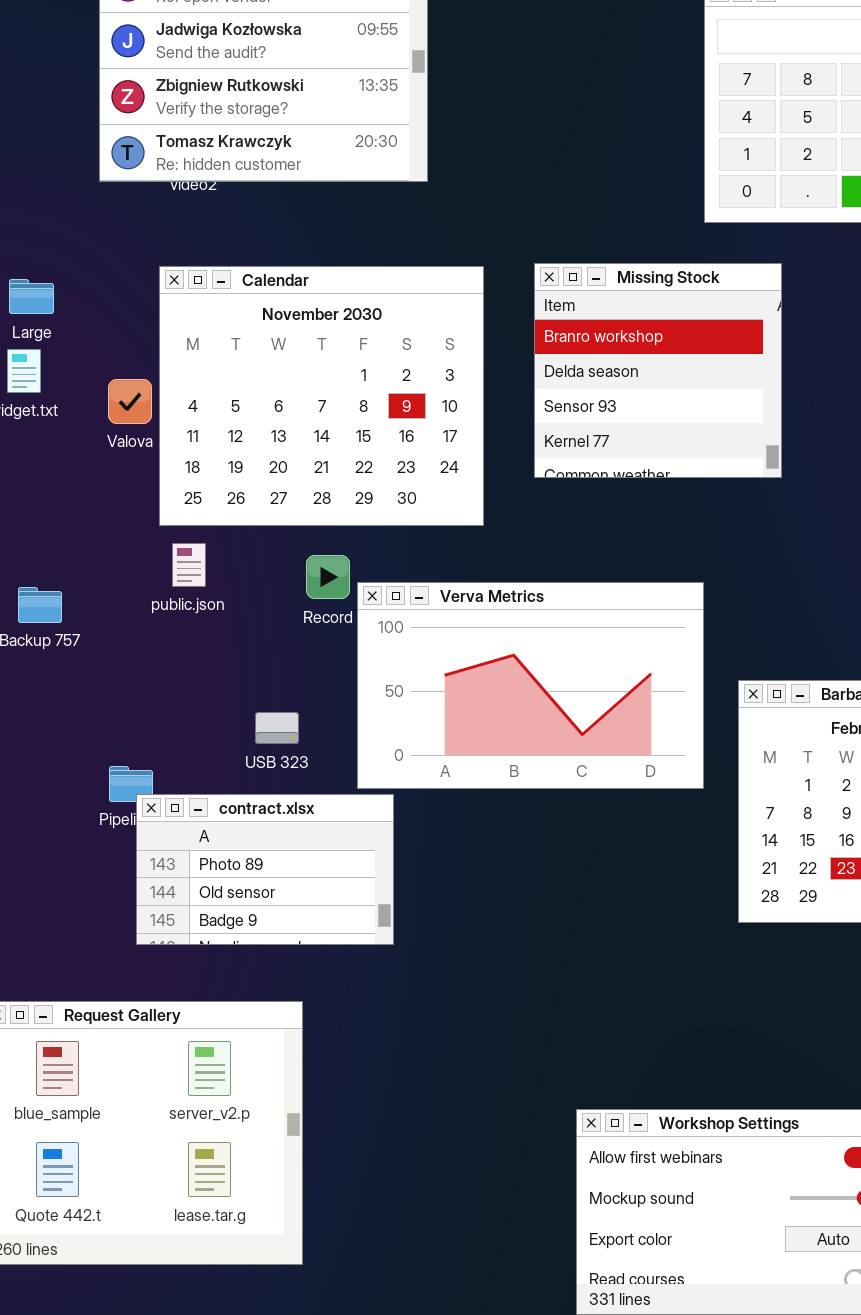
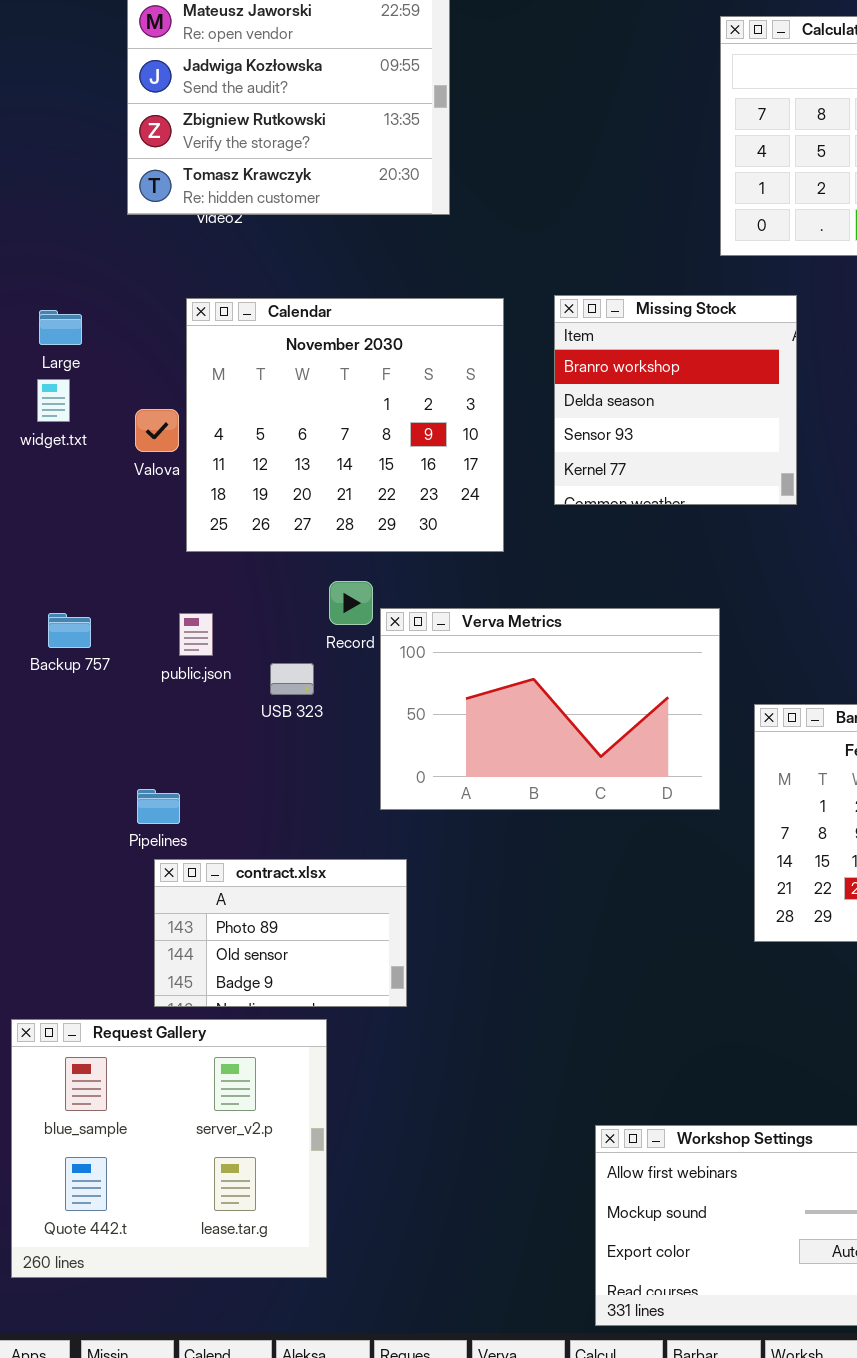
public.json: [172,543,206,587] -> [179,613,213,656], moved
USB 323: [255,712,299,744] -> [270,663,314,695], moved
contract.xlsx: [136,794,394,945] -> [154,859,407,1007], moved

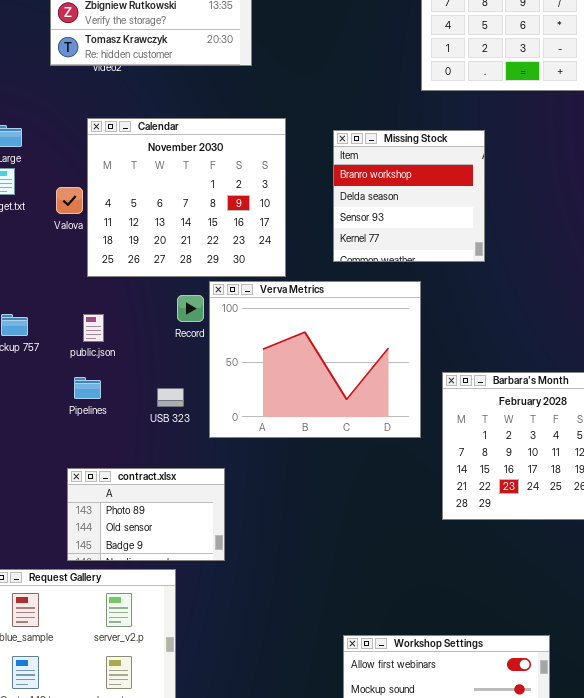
Missing Stock: [554,295,797,505] -> [333,130,485,262], moved
Verva Metrics: [380,608,720,810] -> [209,281,421,438], resized
USB 323: [270,663,314,695] -> [157,388,184,407], moved
Pipelines: [137,789,180,824] -> [74,377,101,399], moved

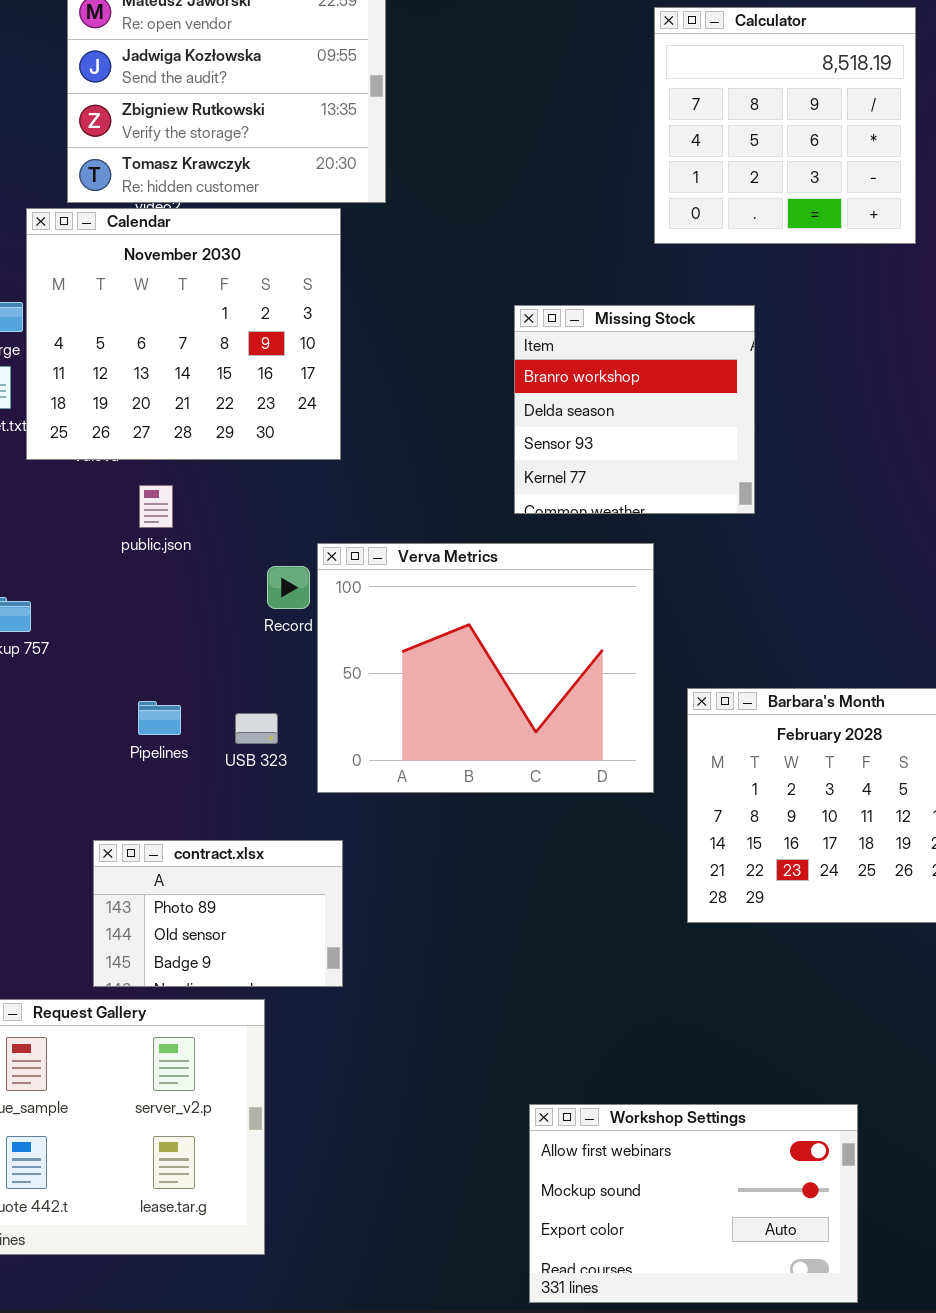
Calendar: [87,118,286,277] -> [26,208,341,460], moved
public.json: [83,314,104,342] -> [139,485,173,528], moved
Pipelines: [74,377,101,399] -> [138,701,181,735], moved

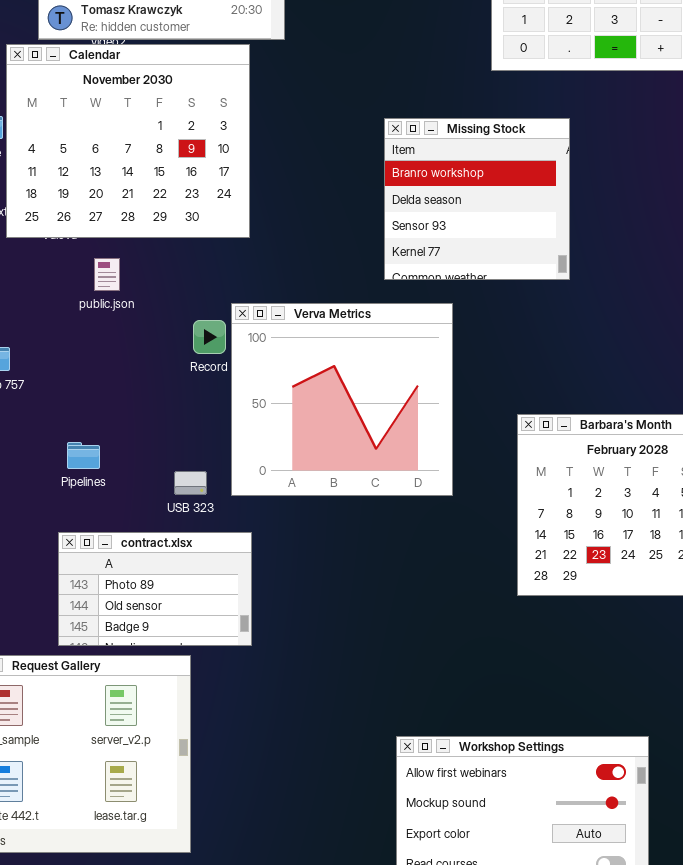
Verva Metrics: [317,543,654,793] -> [231,303,453,496], resized
Pipelines: [138,701,181,735] -> [67,442,100,469], moved
USB 323: [235,713,278,744] -> [174,471,207,495], moved

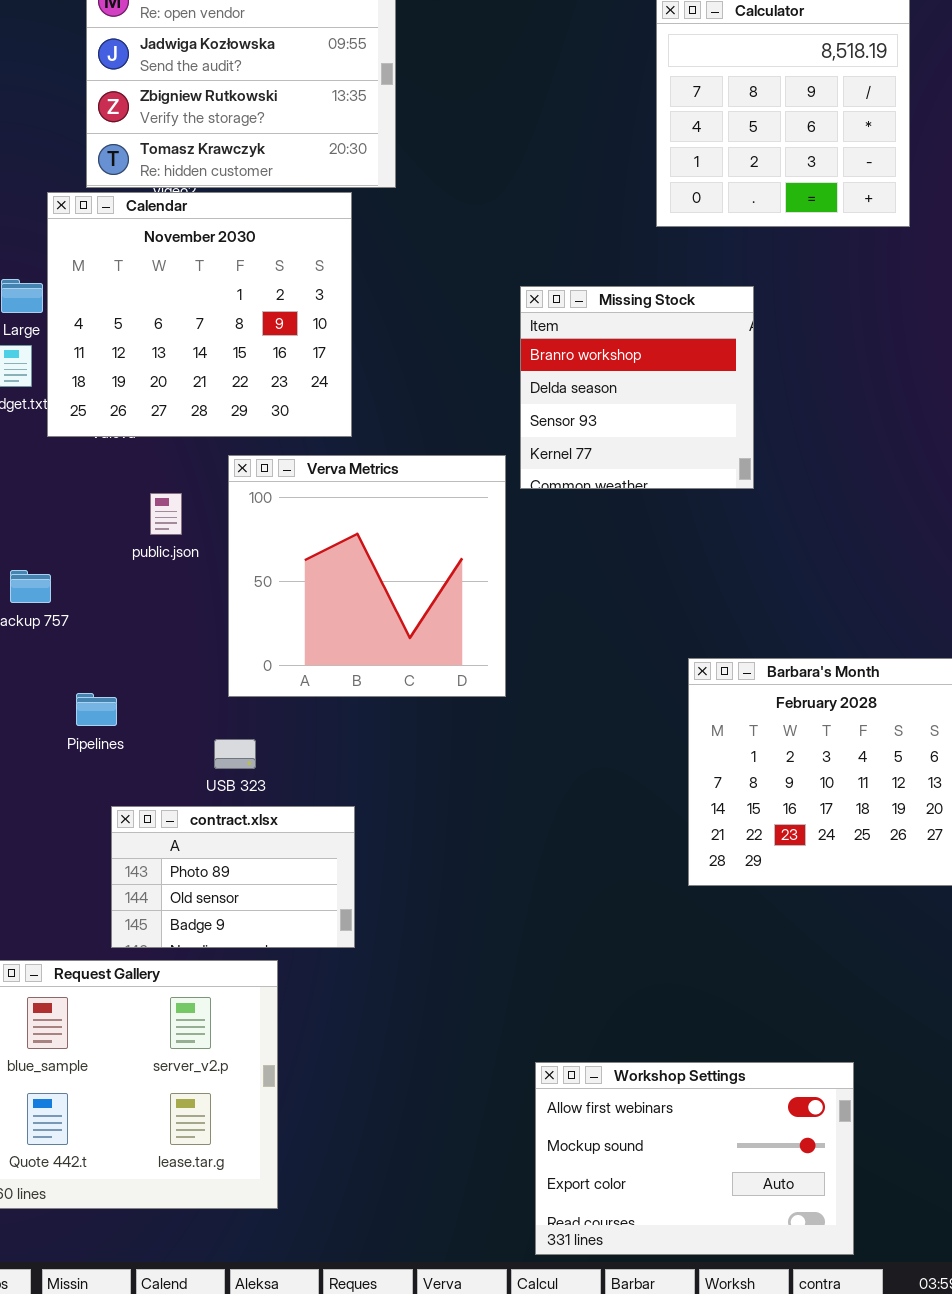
public.json: [94,258,120,291] -> [150,493,182,535], moved
Verva Metrics: [231,303,453,496] -> [228,455,506,697], moved
Pipelines: [67,442,100,469] -> [76,693,117,726], moved
USB 323: [174,471,207,495] -> [214,739,256,769], moved

